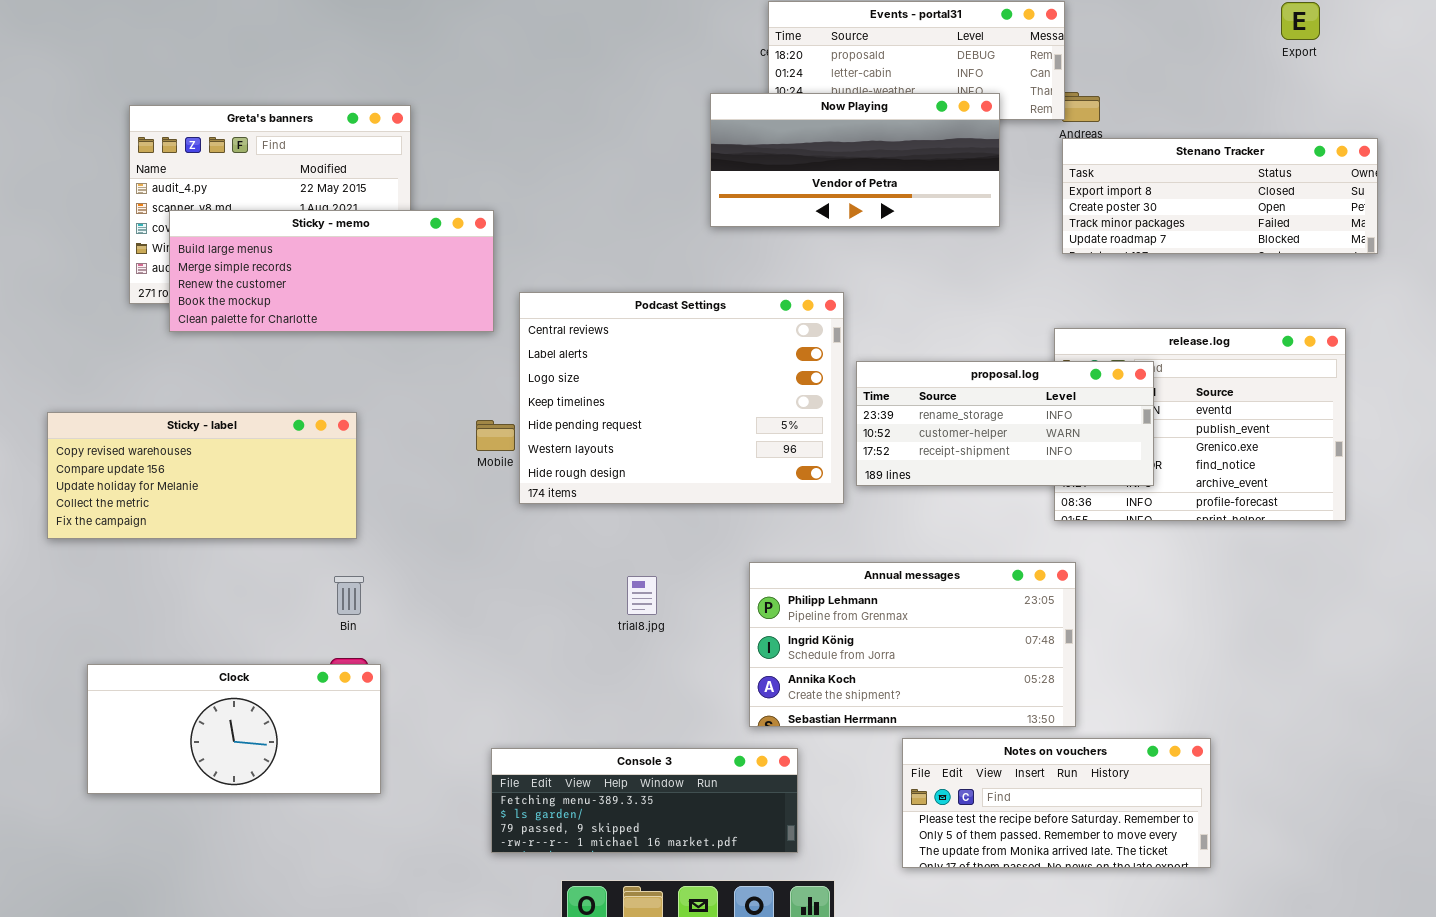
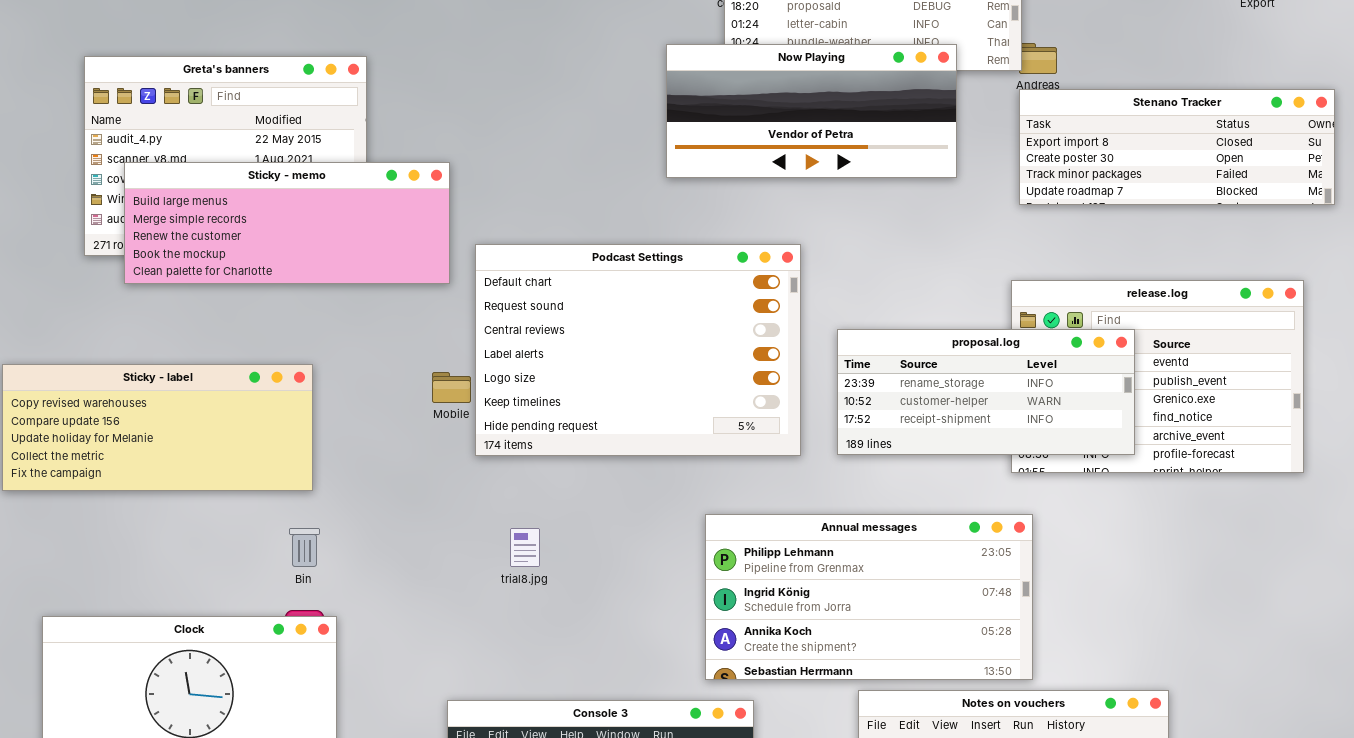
Podcast Settings: [519,292,844,504] -> [475,244,801,456], scrolled up 2 rows
proposal.log: [856,361,1154,486] -> [837,329,1135,455], moved
trial8.jpg: [627,576,657,615] -> [510,528,540,567], moved

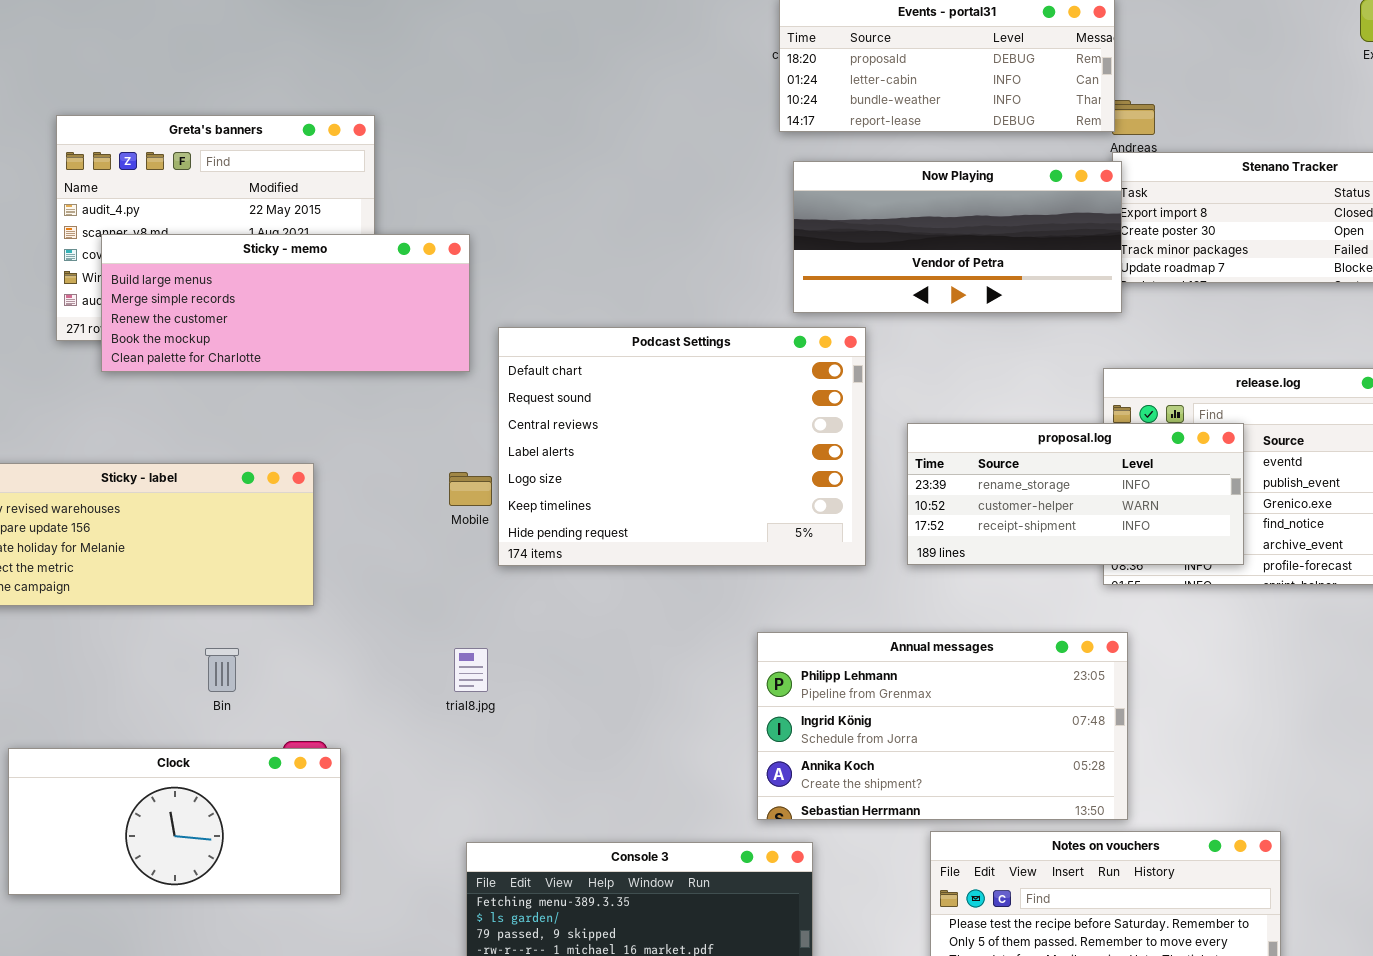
Now Playing: [666,44,957,178] -> [793,161,1122,313], moved
Bin: [289,528,320,567] -> [205,648,239,692], moved
trial8.jpg: [510,528,540,567] -> [454,648,488,692], moved

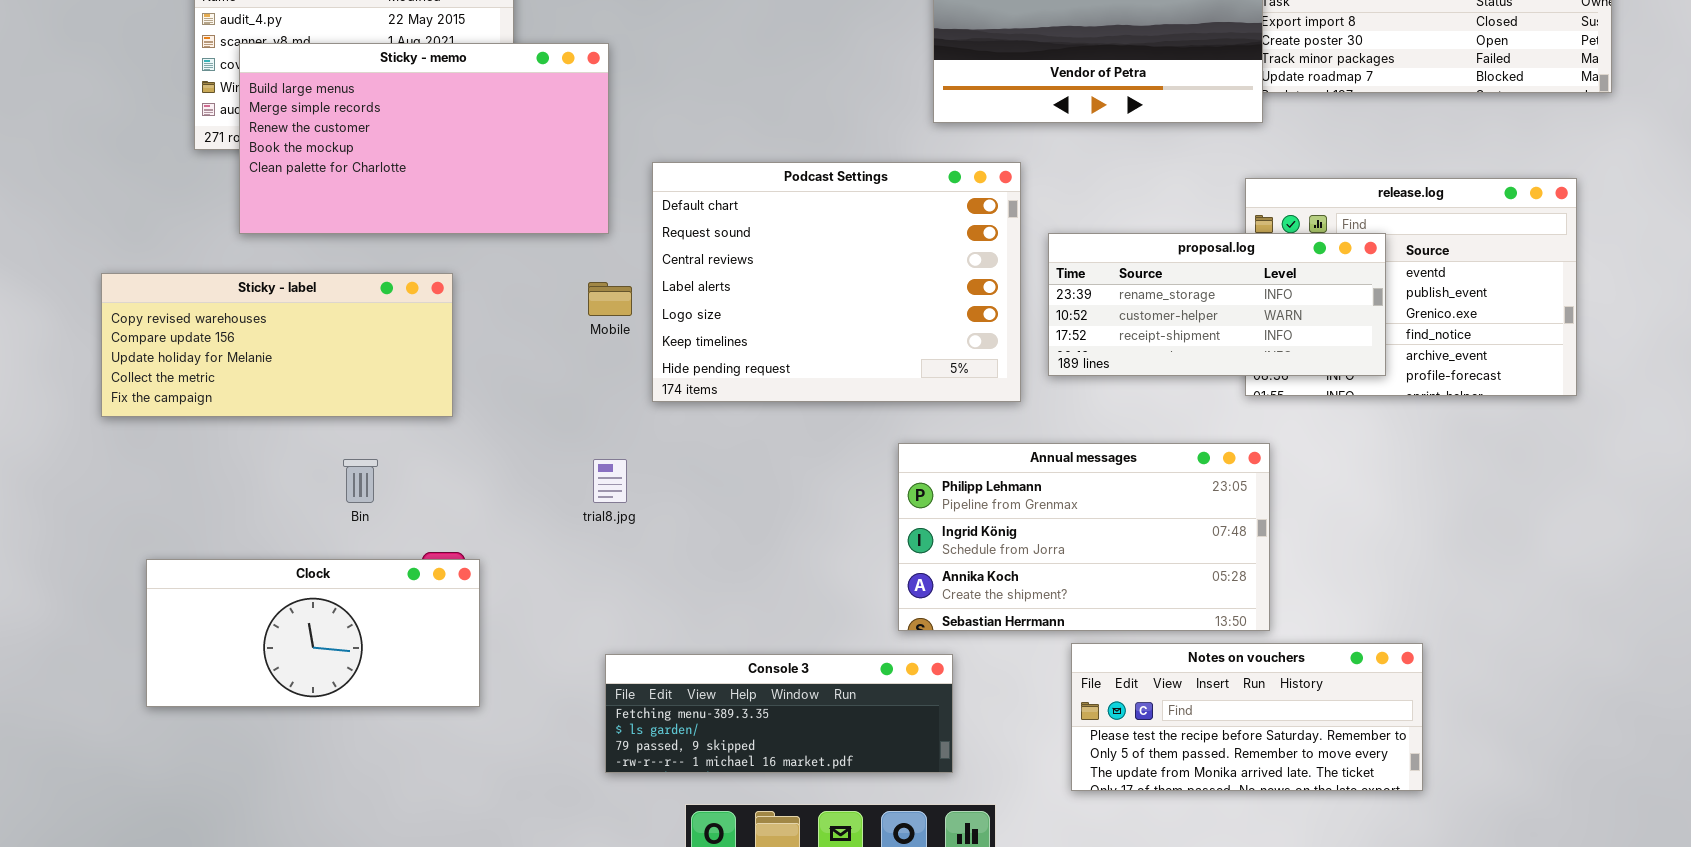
Sticky - memo: [101,234,470,372] -> [239,43,609,234], resized
Podcast Settings: [498,327,866,566] -> [652,162,1021,402], moved

